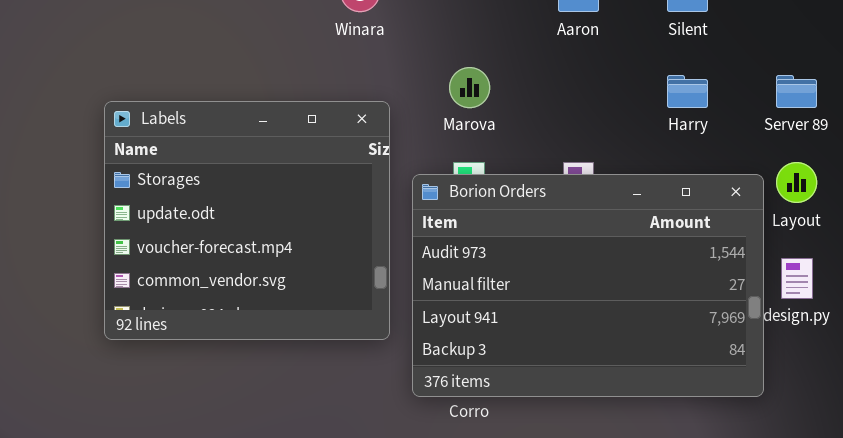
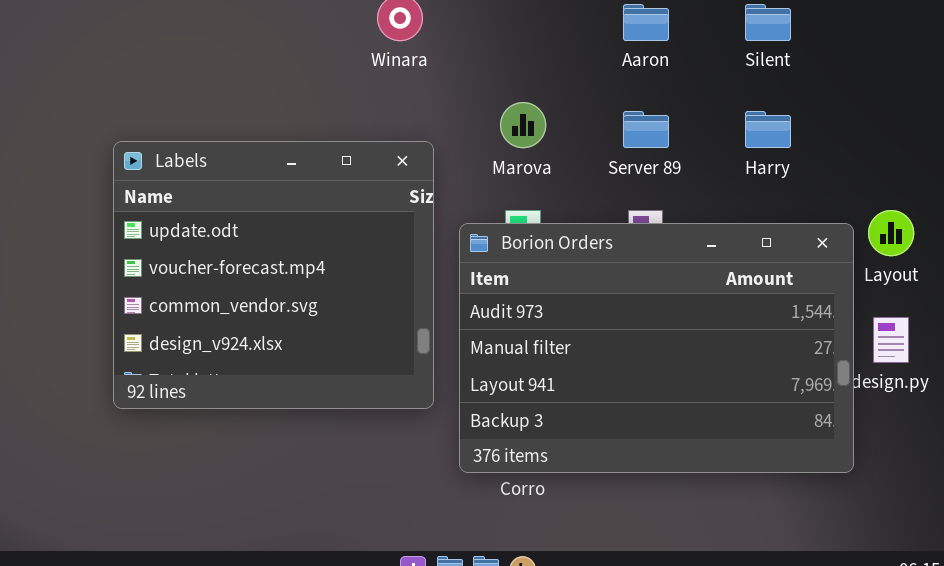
Server 89: [776,75,817,108] -> [623,111,669,148], moved
Labels: [104,101,390,340] -> [113,141,434,409], scrolled down 1 row

